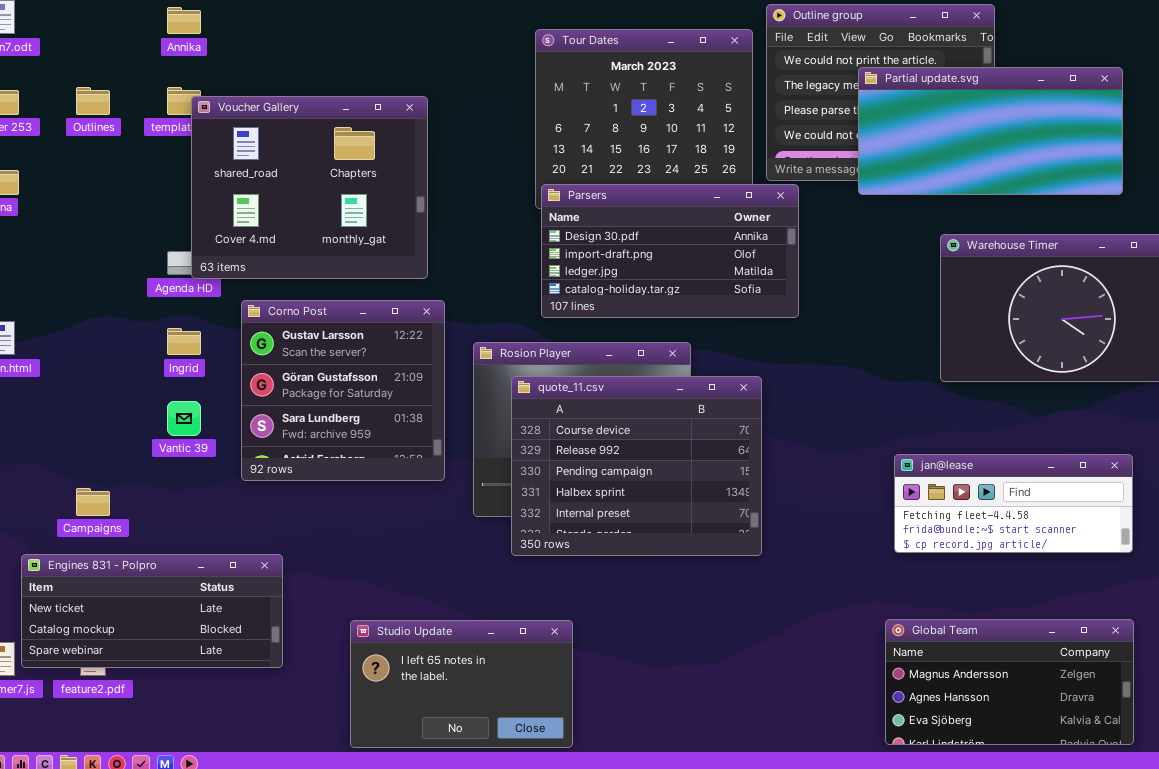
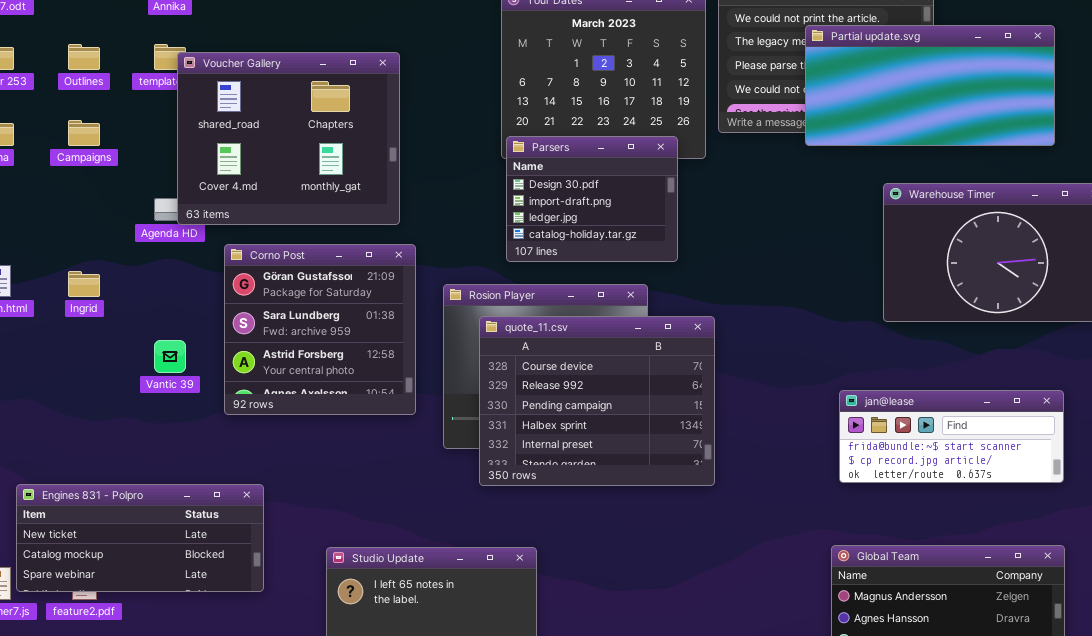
Parsers: [541,184,799,318] -> [506,136,678,262], resized
Corno Post: [241,300,445,481] -> [224,244,416,415], scrolled down 1 row
Ingrid: [167,328,201,355] -> [68,271,100,297], moved
jan@lease: [894,454,1133,553] -> [839,390,1064,483], scrolled down 1 row
Campaigns: [76,488,110,516] -> [68,120,100,146], moved

